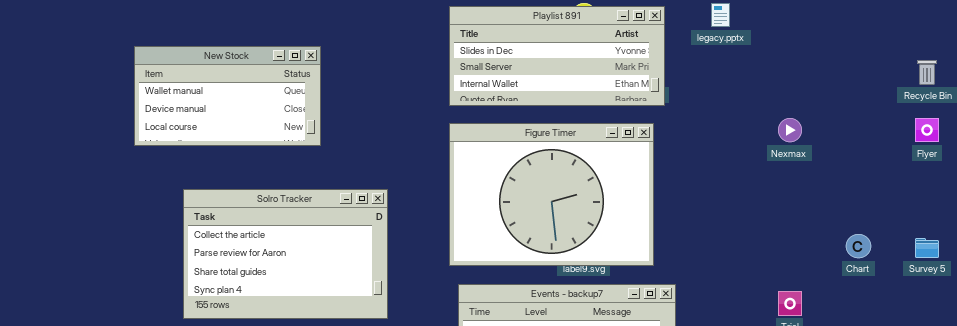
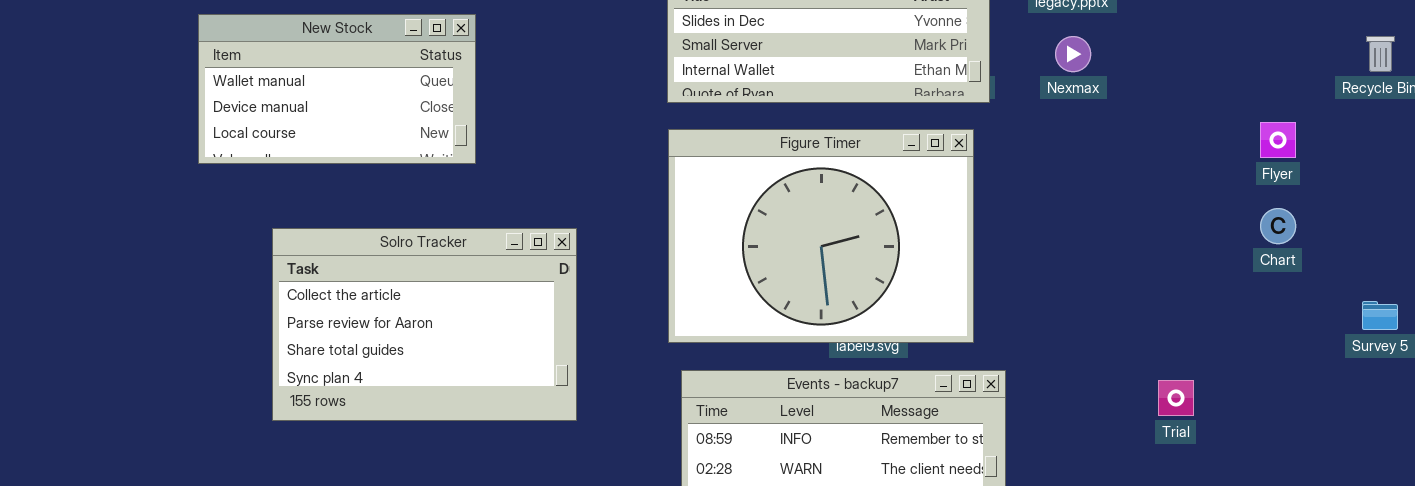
Nexmax: [778,118,802,142] -> [1055,36,1091,72], moved
Flyer: [915,118,939,142] -> [1260,122,1296,158], moved
Chart: [846,234,871,258] -> [1260,208,1296,244], moved

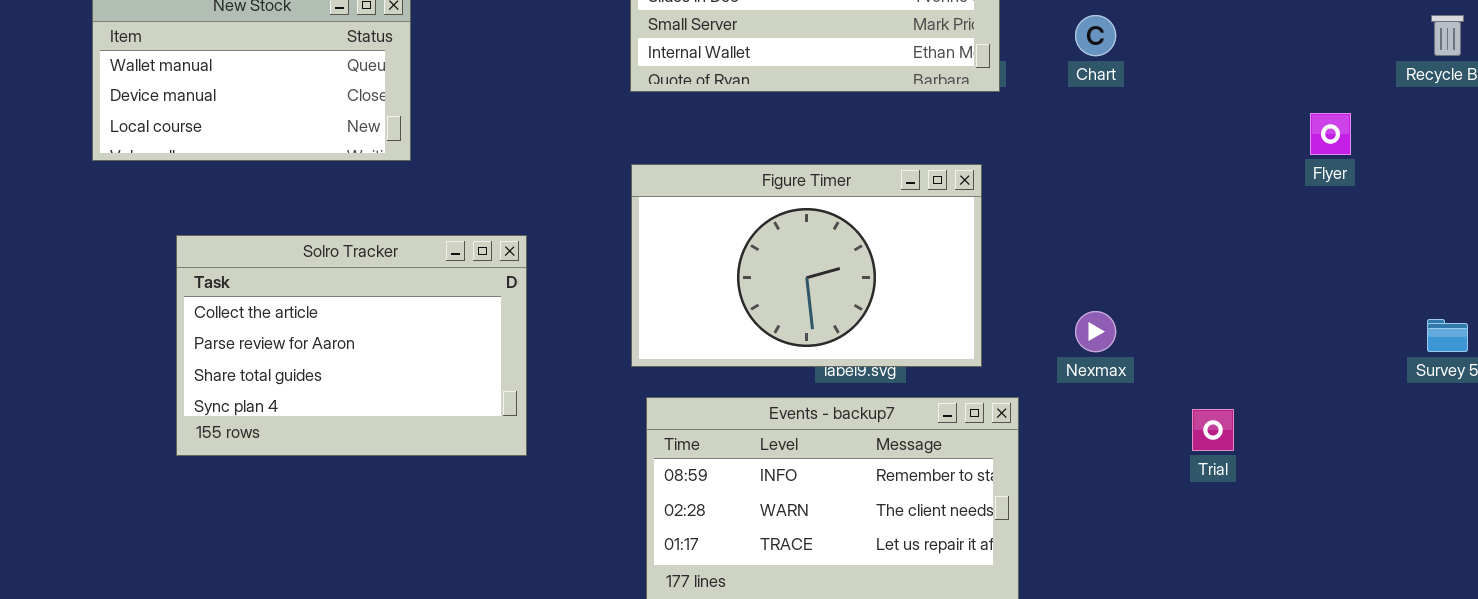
Nexmax: [1055,36,1091,72] -> [1075,311,1116,352], moved
Figure Timer: [668,129,974,343] -> [631,164,982,367], resized
Chart: [1260,208,1296,244] -> [1075,15,1116,56], moved

